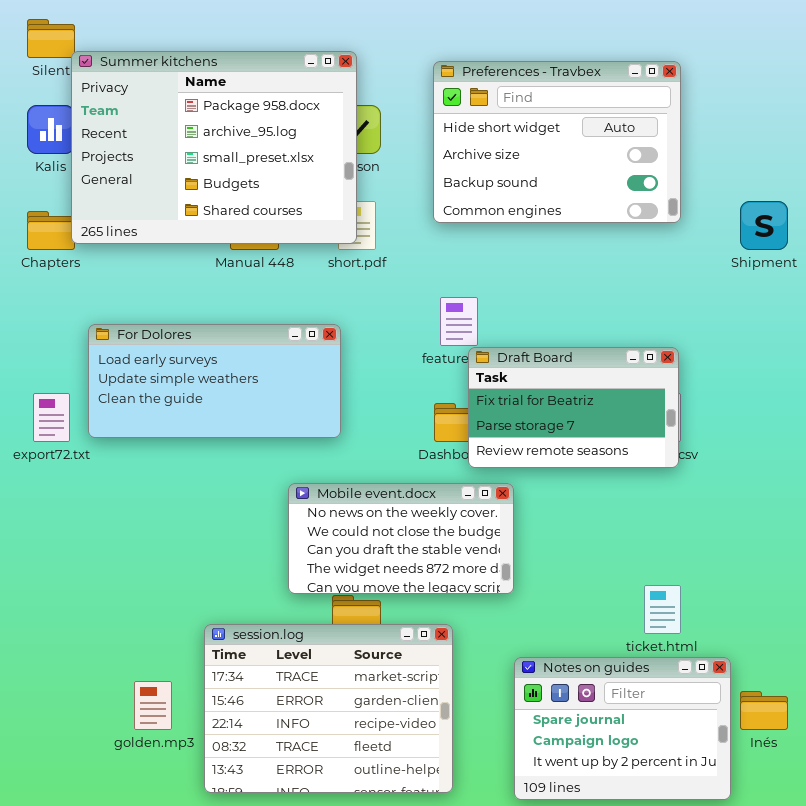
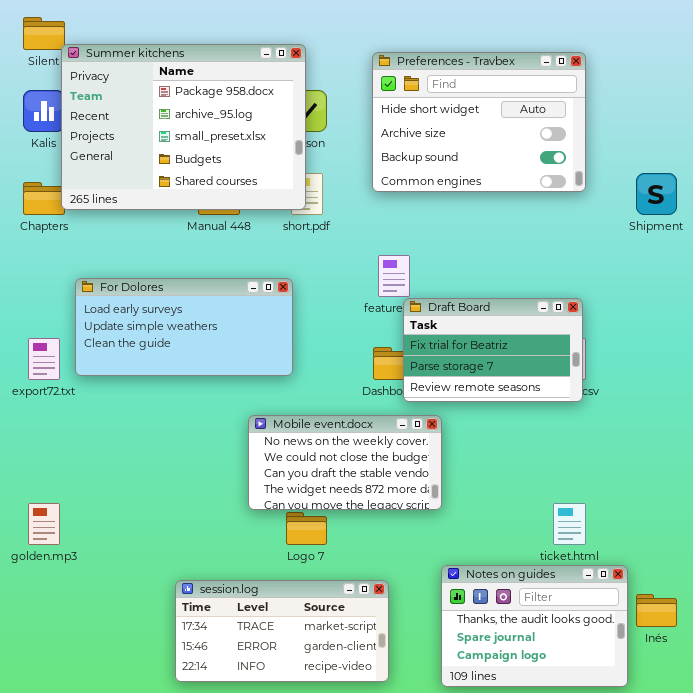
session.log: [204,624,453,793] -> [175,580,389,682], resized
Notes on guides: [514,657,731,800] -> [441,565,628,687], scrolled up 1 row
golden.mp3: [134,681,172,730] -> [28,503,60,545], moved

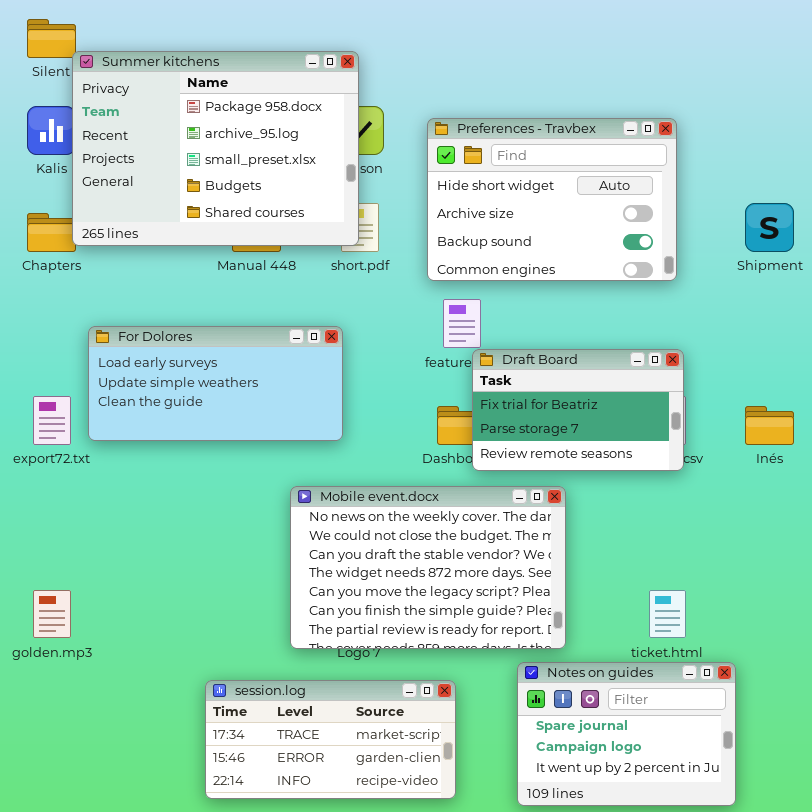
Preferences - Travbex: [372,52,586,192] -> [427,118,677,281], moved
Mobile event.docx: [248,415,442,510] -> [290,486,566,649], resized
Notes on guides: [441,565,628,687] -> [517,662,736,806], scrolled down 1 row
Inés: [636,594,677,627] -> [745,406,794,445], moved

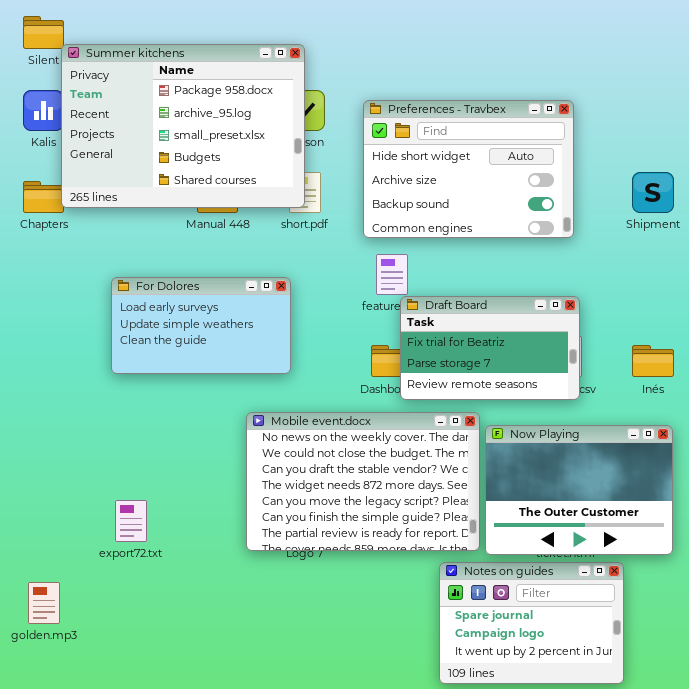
For Dolores: [88,326,343,441] -> [111,277,291,374], resized
export72.txt: [33,396,71,445] -> [115,500,147,542], moved
Now Playing: none -> [485,425,673,555], opened
golden.mp3: [33,590,71,638] -> [28,582,60,624], moved
session.log: [205,680,456,799] -> none, closed

